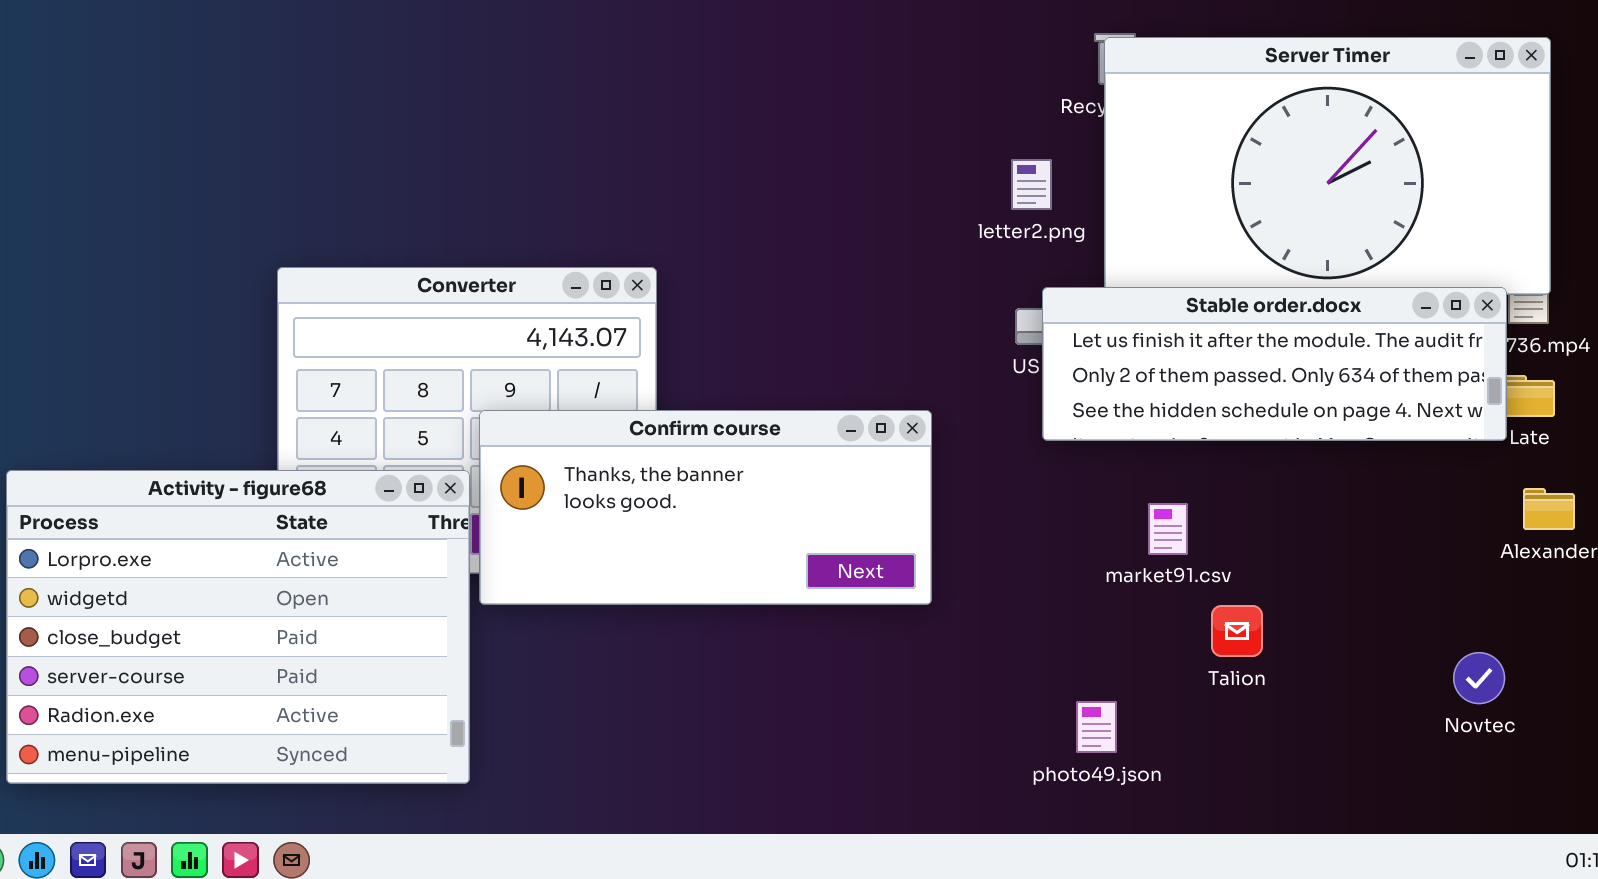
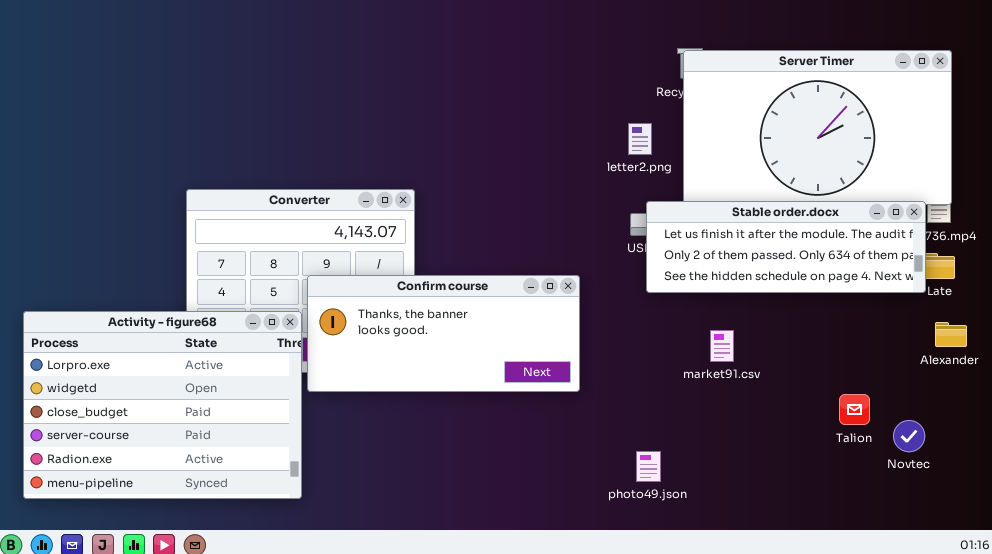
Talion: [1211,605,1263,657] -> [839,394,870,425], moved
photo49.json: [1076,701,1117,753] -> [636,451,661,482], moved

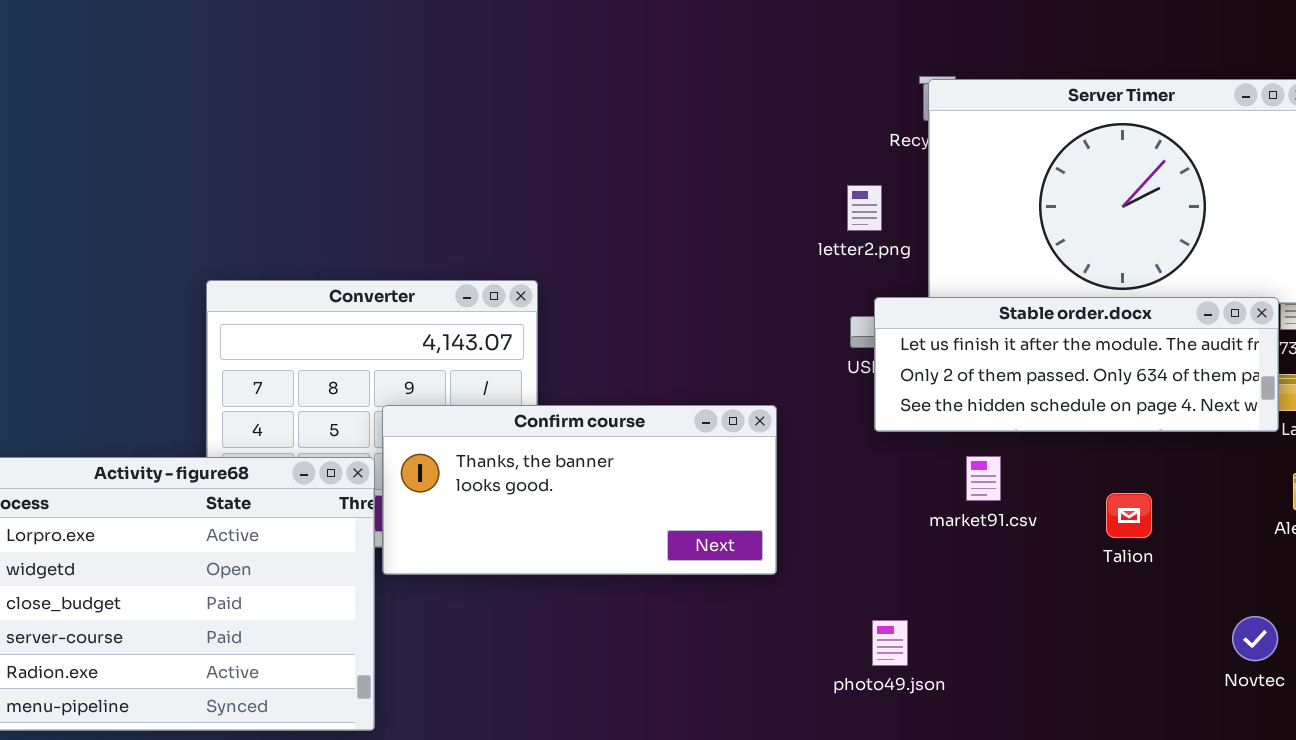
market91.csv: [710,330,734,362] -> [966,456,1001,501], moved
Talion: [839,394,870,425] -> [1106,493,1152,538], moved
photo49.json: [636,451,661,482] -> [872,620,908,666], moved

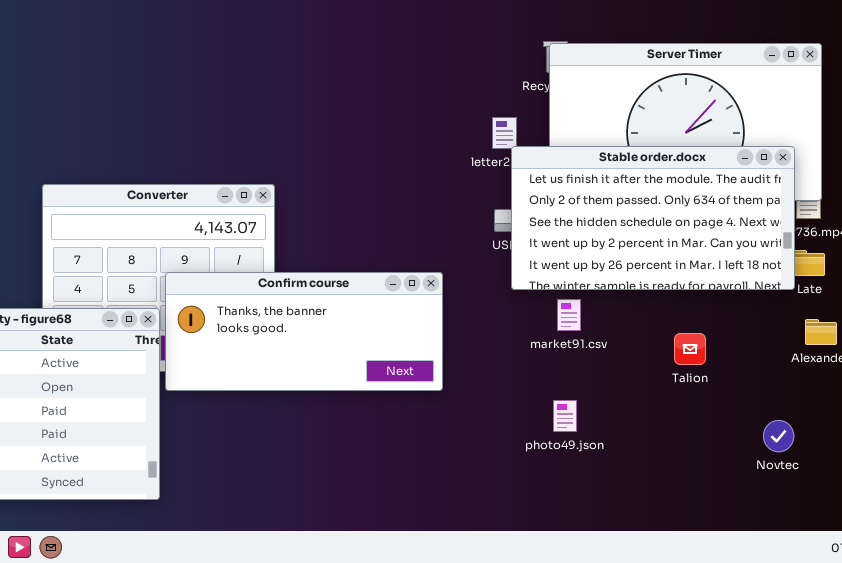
Stable order.docx: [874,297,1279,432] -> [511,146,795,290], resized
market91.csv: [966,456,1001,501] -> [557,299,581,331], moved
photo49.json: [872,620,908,666] -> [553,400,577,432], moved

